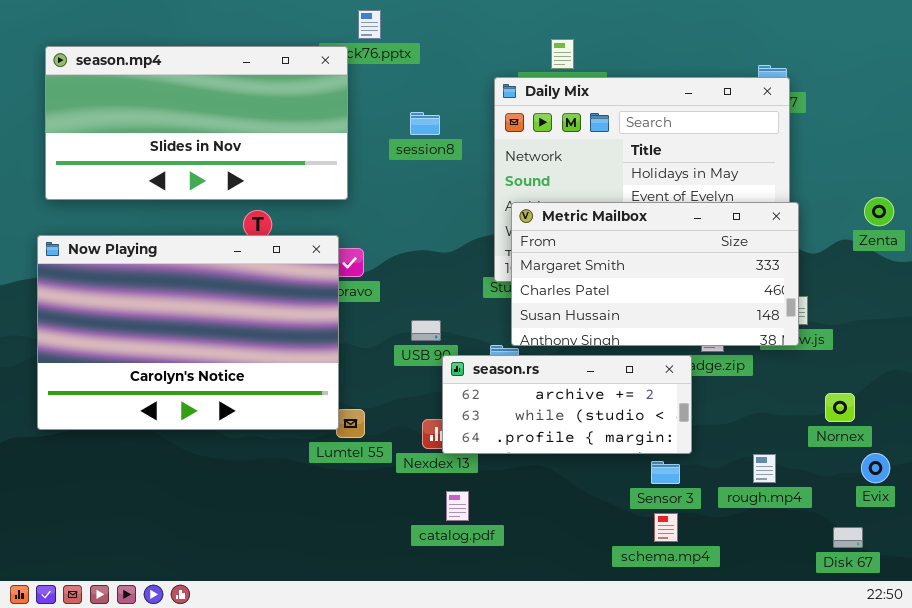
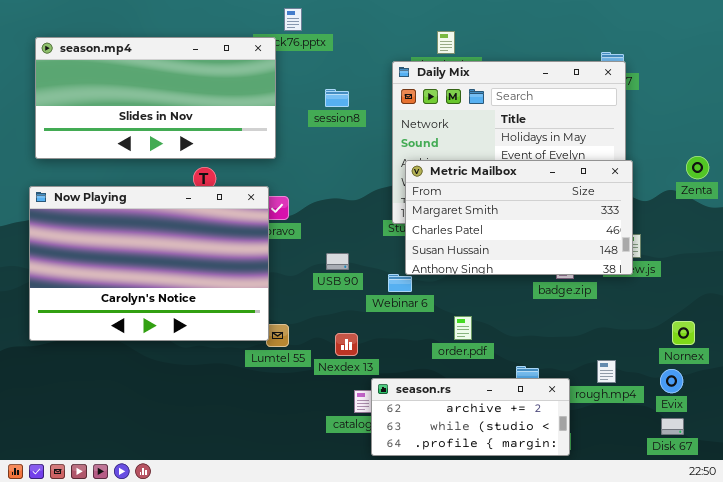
season.rs: [442,355,692,454] -> [371,378,570,456], moved
Nornex: [825,393,855,422] -> [672,321,695,345], moved
Evix: [861,453,890,483] -> [660,369,683,393], moved

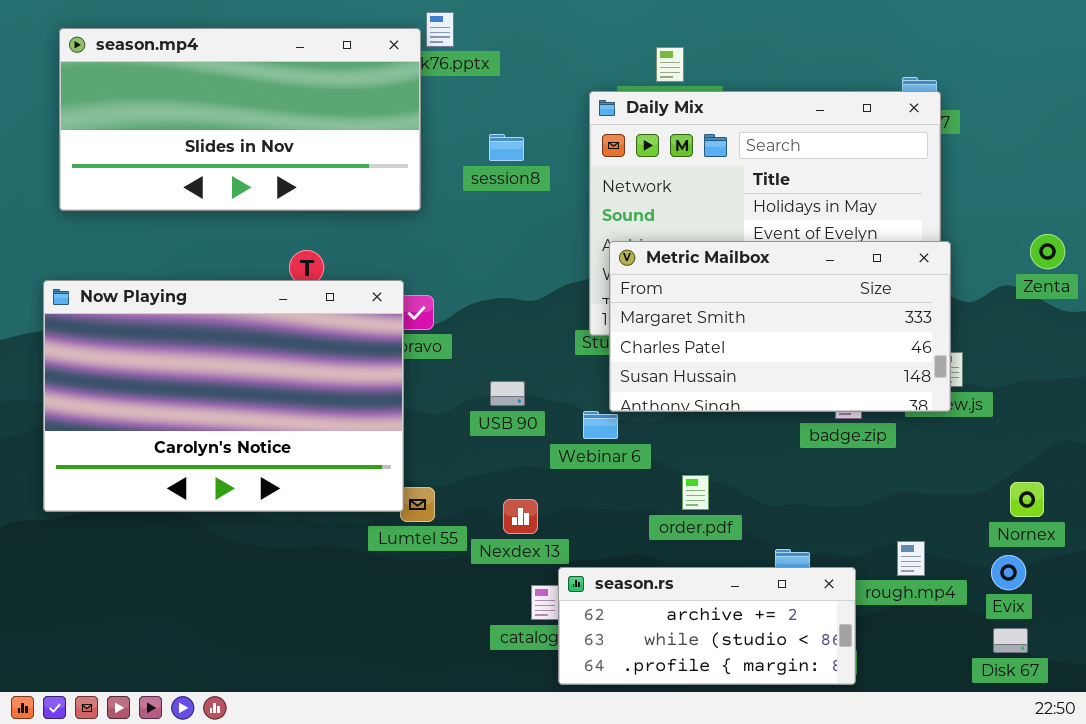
season.mp4: [35,37,276,159] -> [59,28,421,211], moved

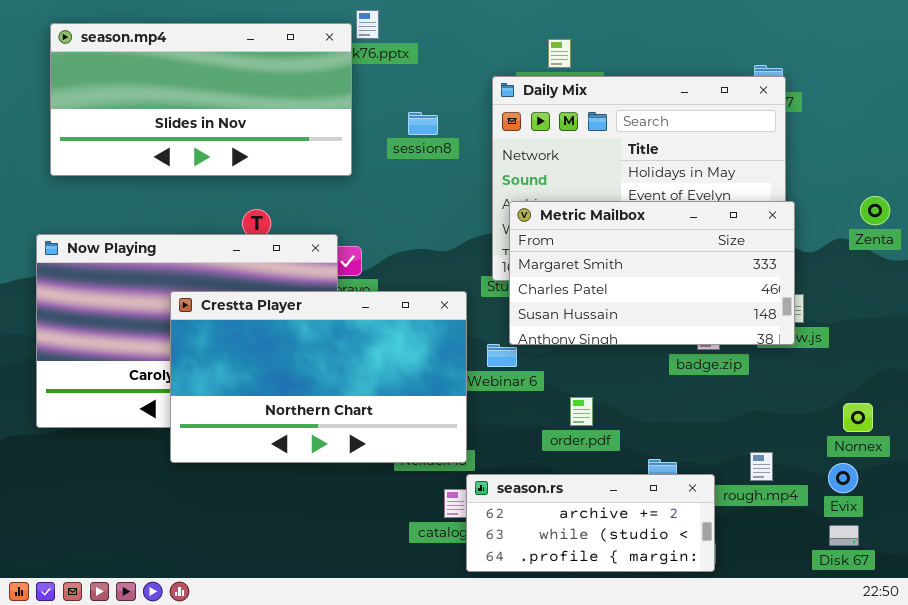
Crestta Player: none -> [170,291,467,463], opened

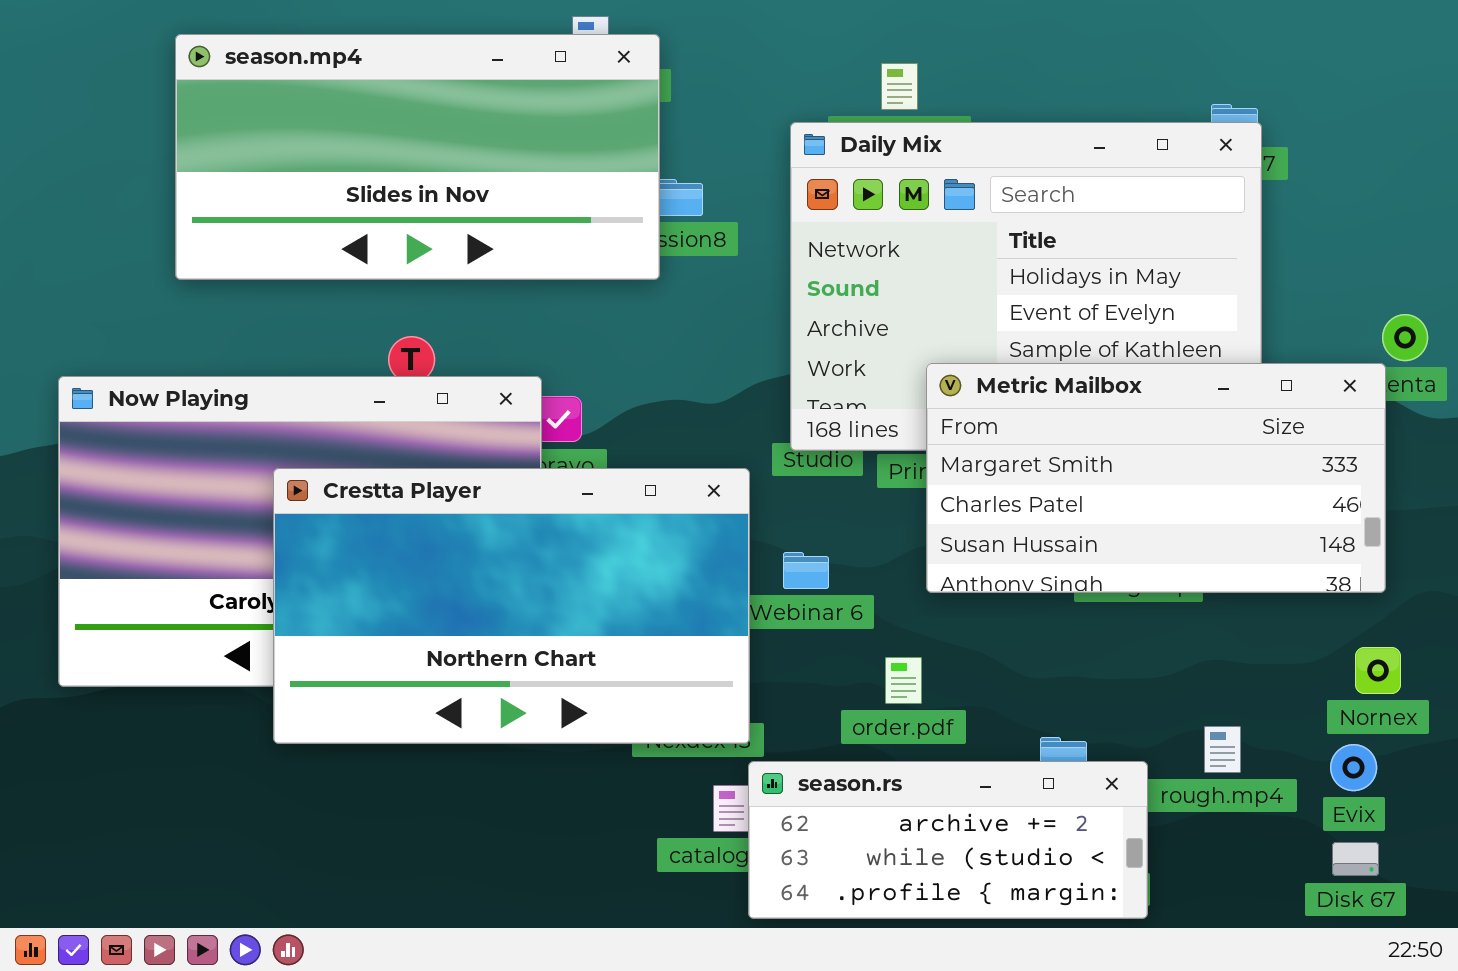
season.mp4: [50,23,352,176] -> [175,34,660,280], moved
Metric Mailbox: [509,201,795,345] -> [926,363,1386,593], moved
order.pdf: [570,397,593,426] -> [885,657,922,704], moved

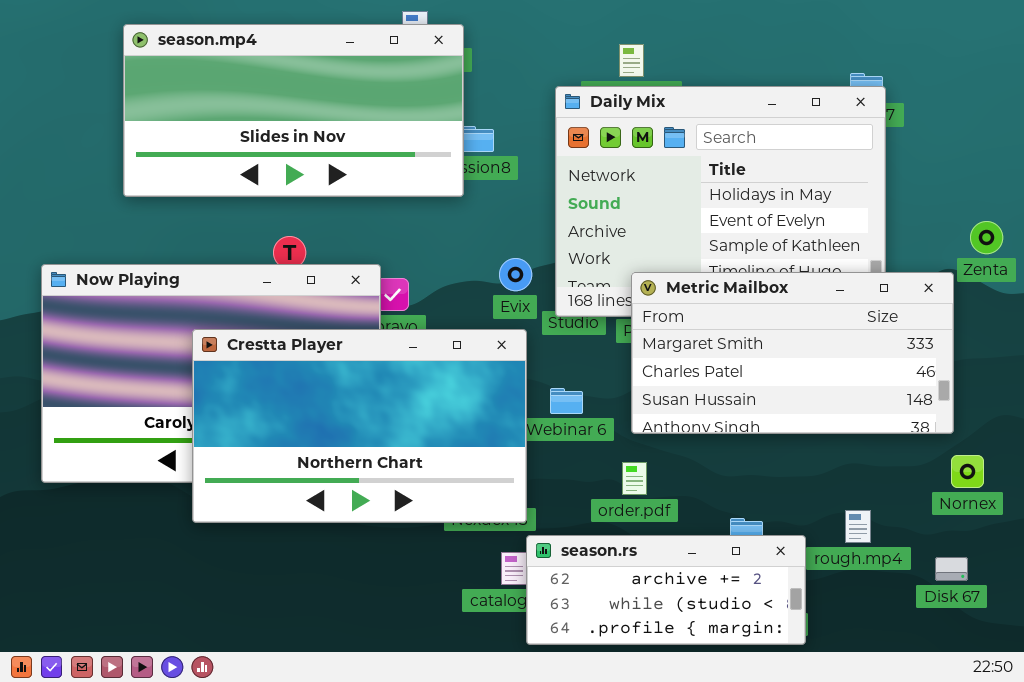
Metric Mailbox: [926,363,1386,593] -> [631,272,954,434], moved
Evix: [1330,744,1377,791] -> [499,258,532,291], moved
Disk 67: [1332,842,1379,876] -> [935,557,968,581], moved

